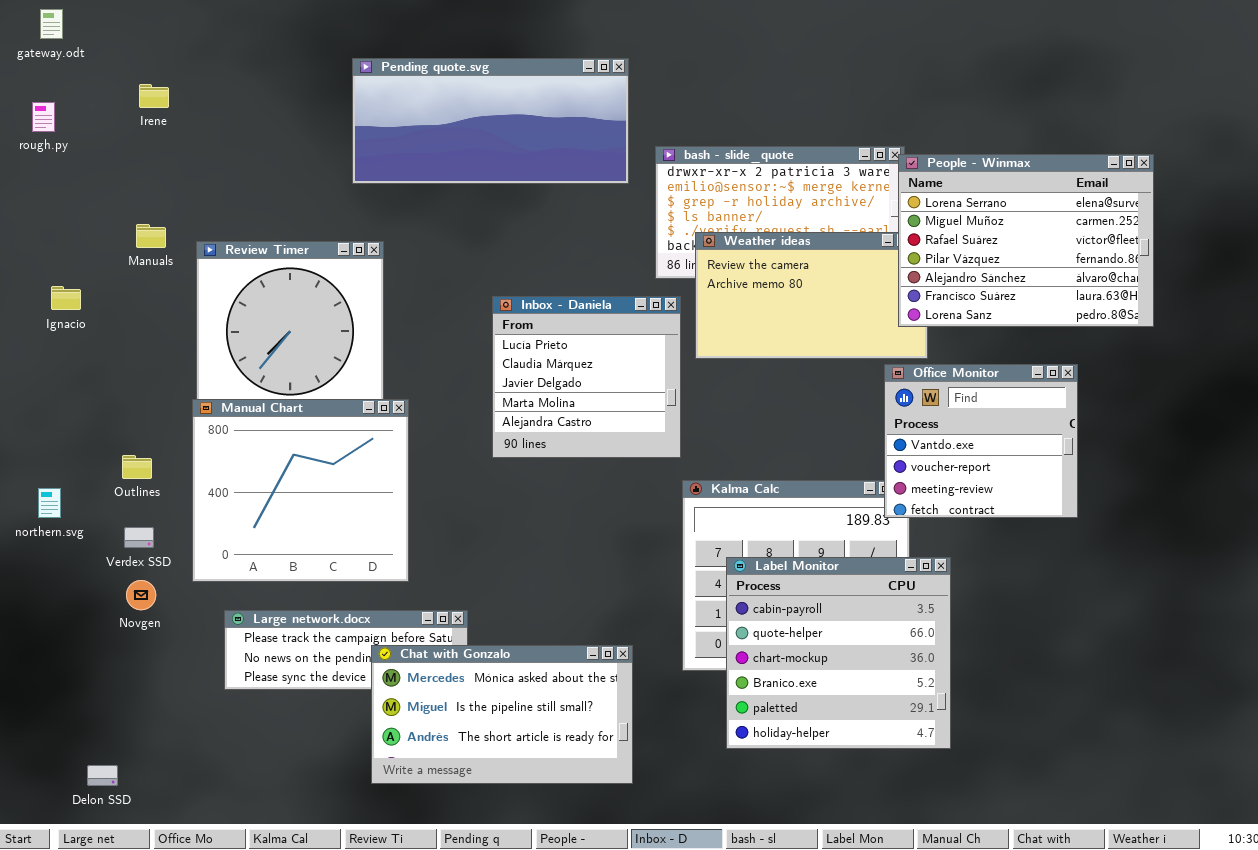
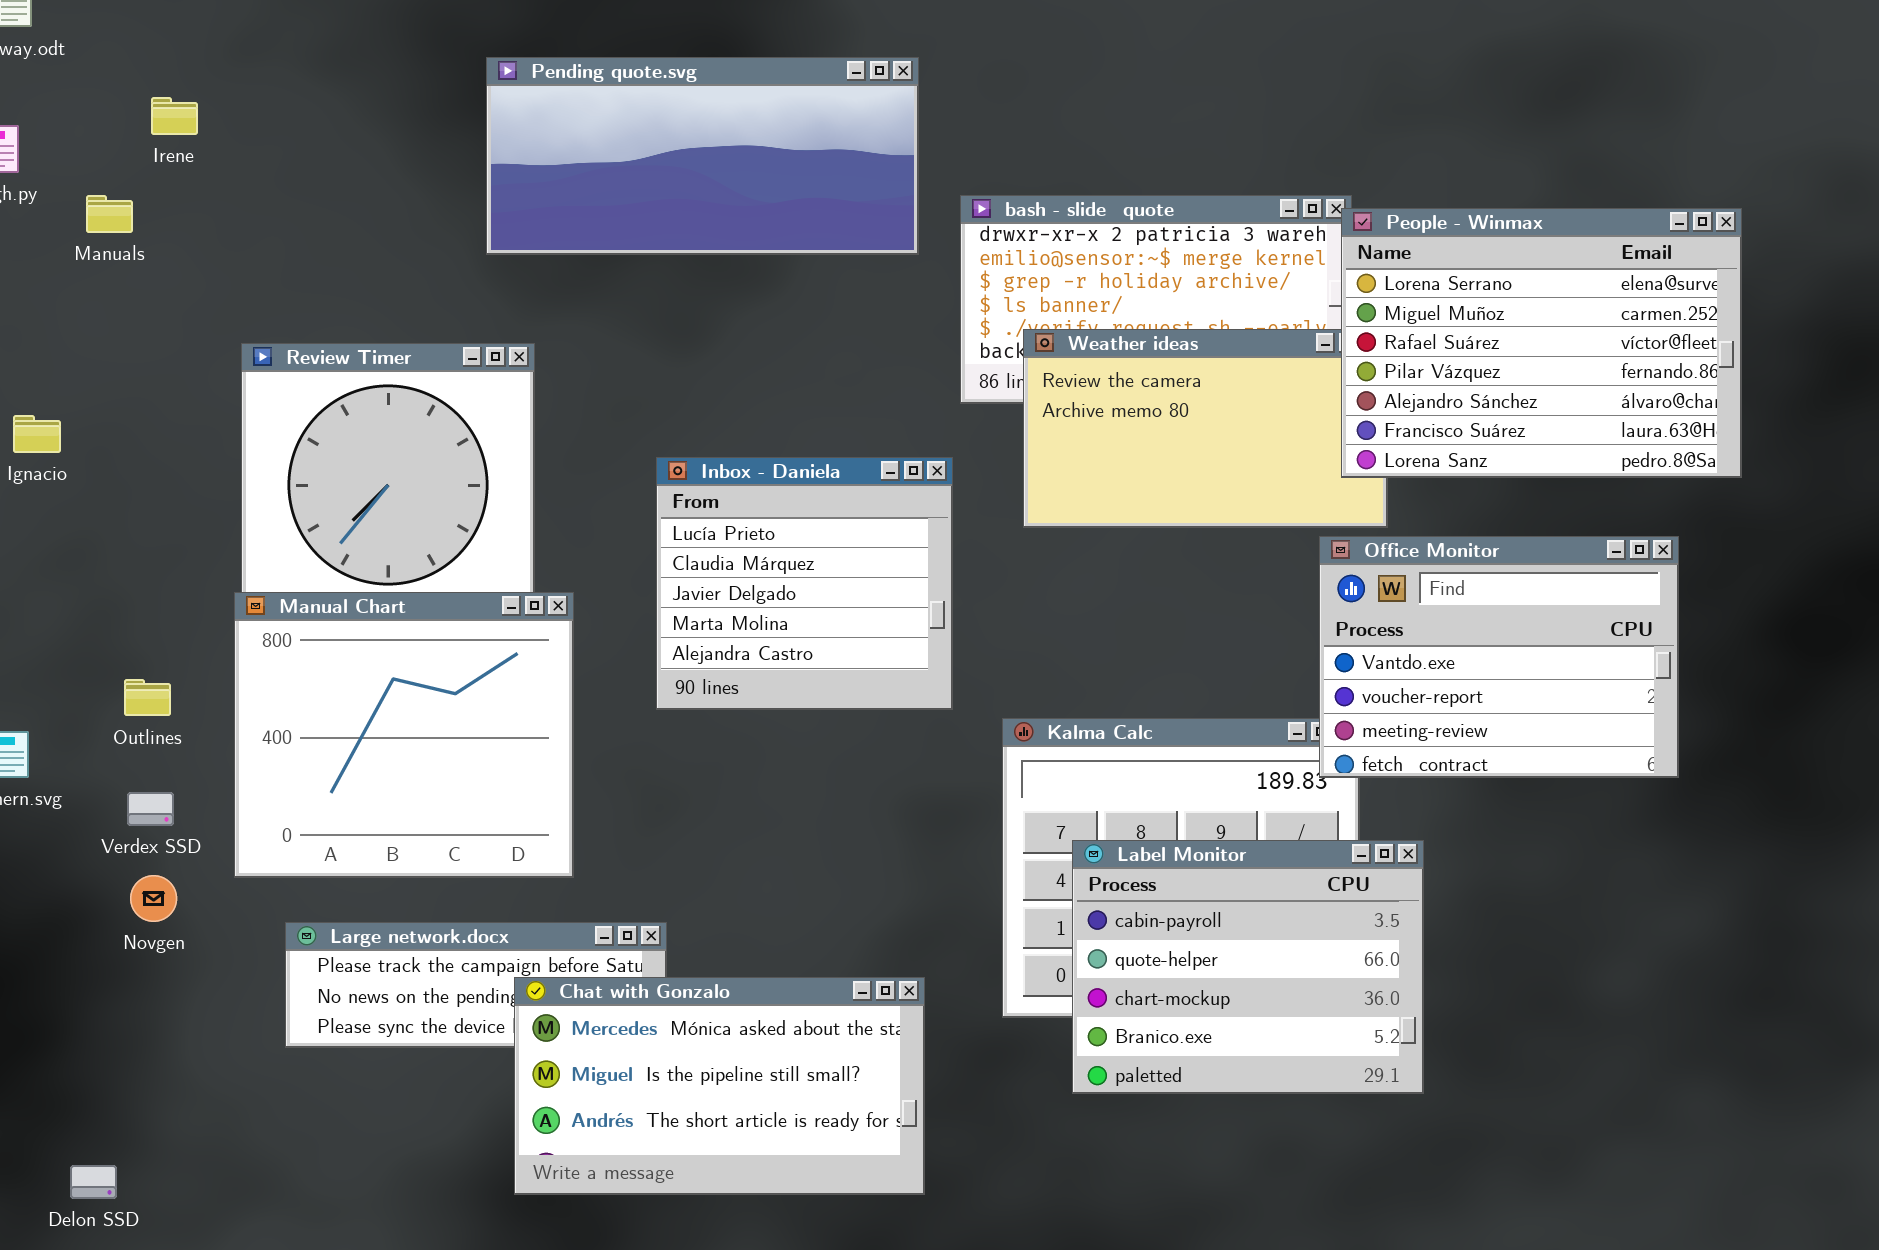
Manuals: [136,224,166,248] -> [86,195,133,233], moved
Inbox - Daniela: [492,296,681,458] -> [656,457,953,710], moved
Office Monitor: [884,364,1078,518] -> [1319,536,1679,778], resized
Label Monitor: [726,557,951,749] -> [1072,840,1424,1094], resized

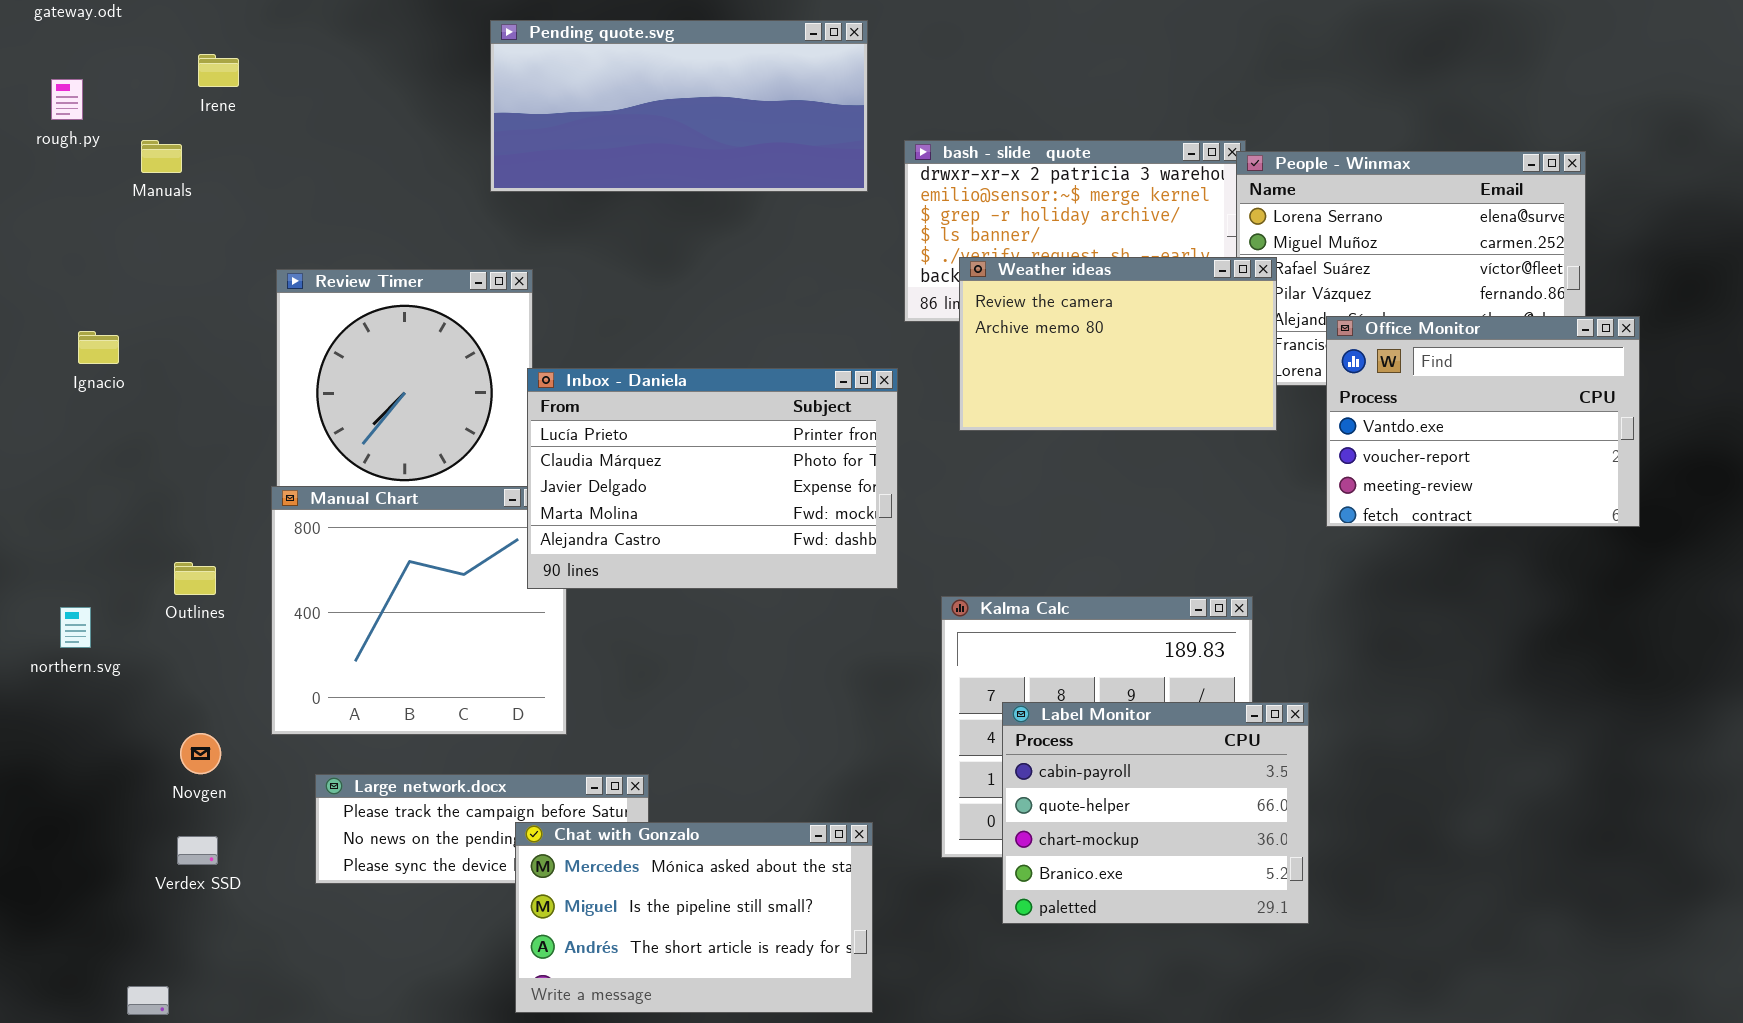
Weather ideas: [1023,329,1388,528] -> [959,257,1277,431], raised
Inbox - Daniela: [656,457,953,710] -> [527,368,898,589], resized
Office Monitor: [1319,536,1679,778] -> [1326,316,1640,527], moved
Verdex SSD: [127,792,174,826] -> [177,836,218,865], moved

